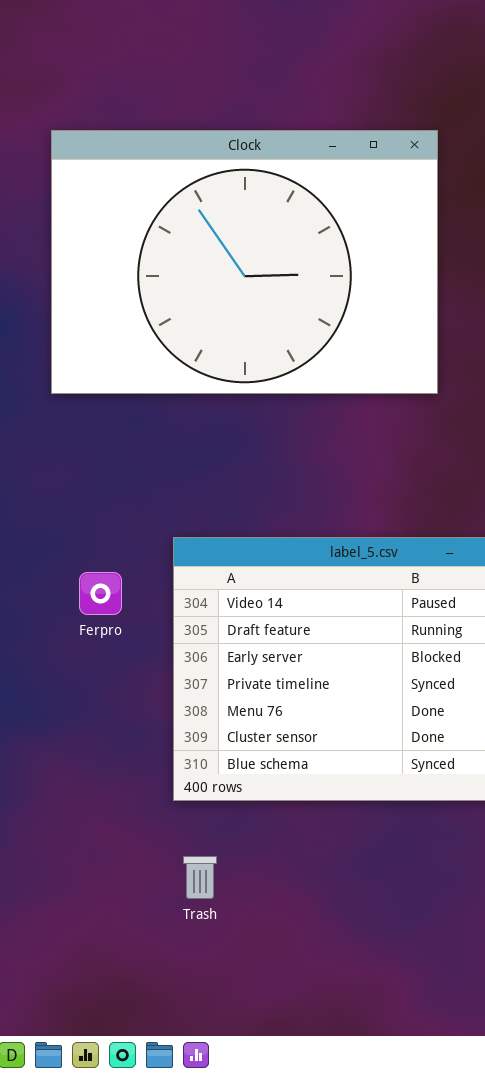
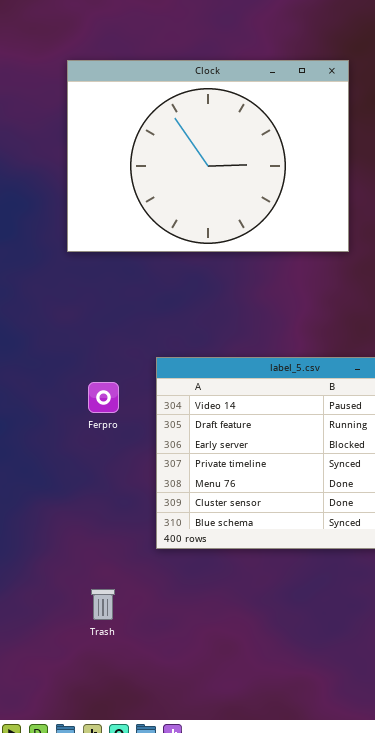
Trash: [183,856,217,899] -> [91,589,115,620], moved

